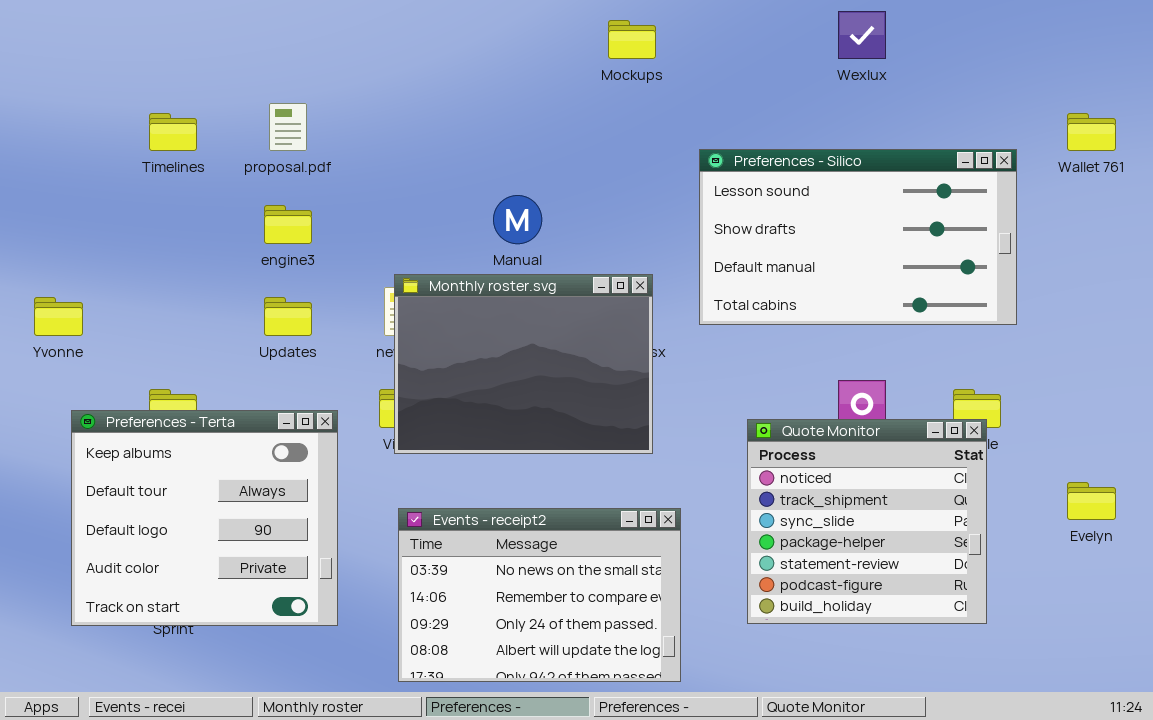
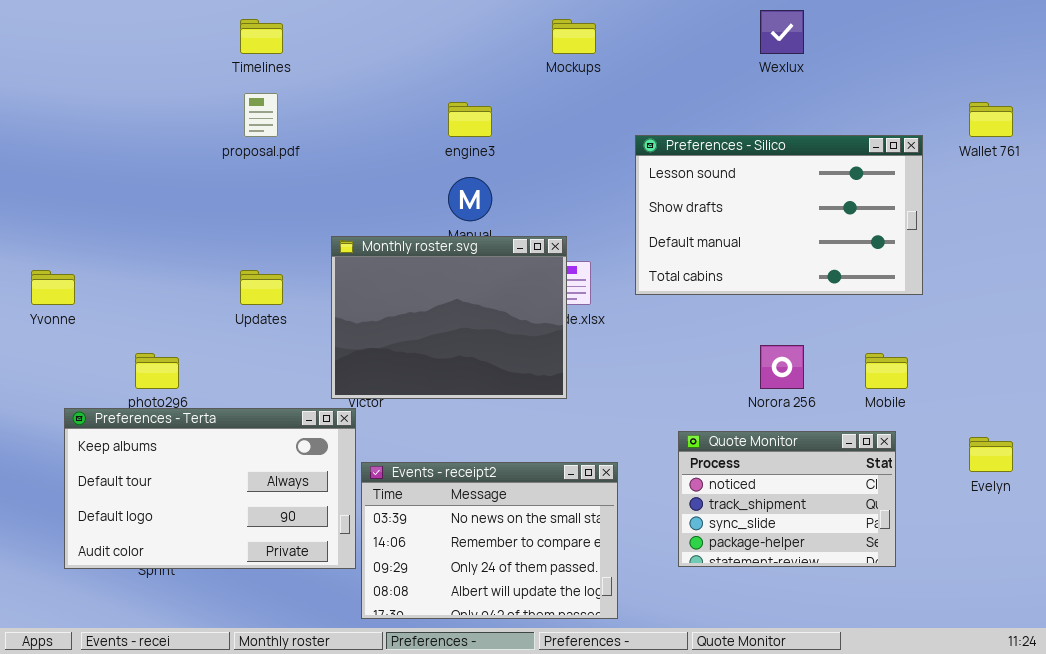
Timelines: [149,113,197,151] -> [240,19,283,54], moved
engine3: [264,205,312,244] -> [448,102,492,137], moved
Monthly roster.svg: [394,274,653,454] -> [331,236,567,399], moved
Preferences - Terta: [71,410,338,626] -> [64,408,356,569], resized
Quote Monitor: [747,419,987,624] -> [678,431,896,567], resized

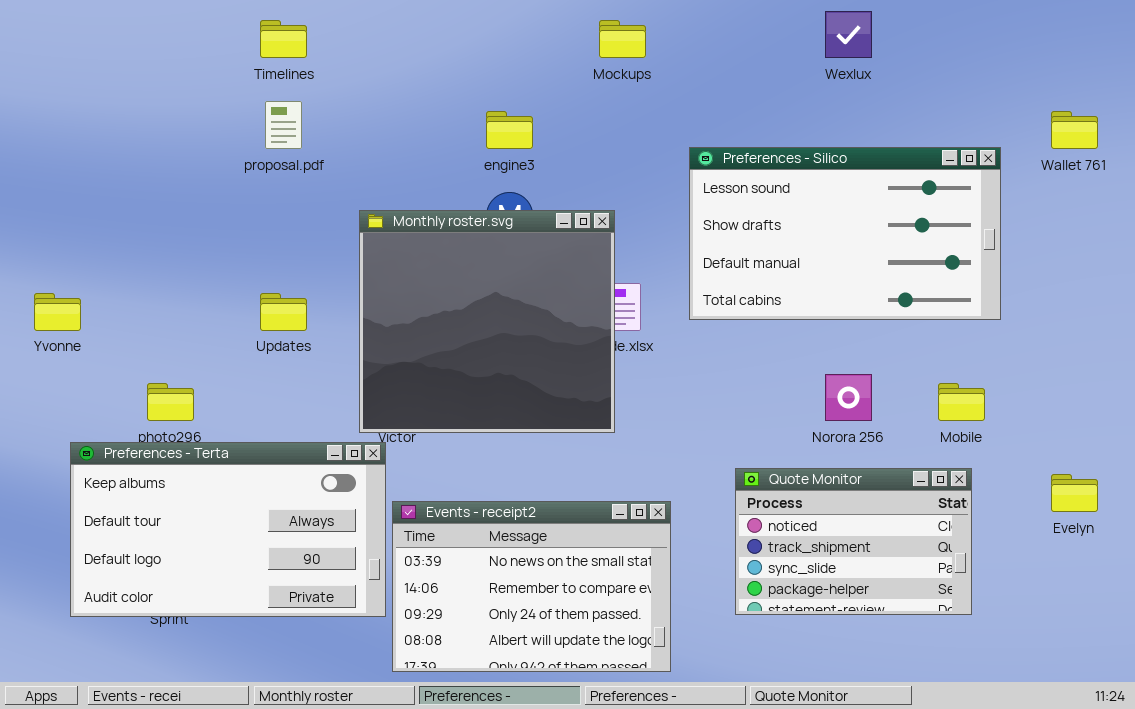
Monthly roster.svg: [331,236,567,399] -> [359,210,615,433], resized

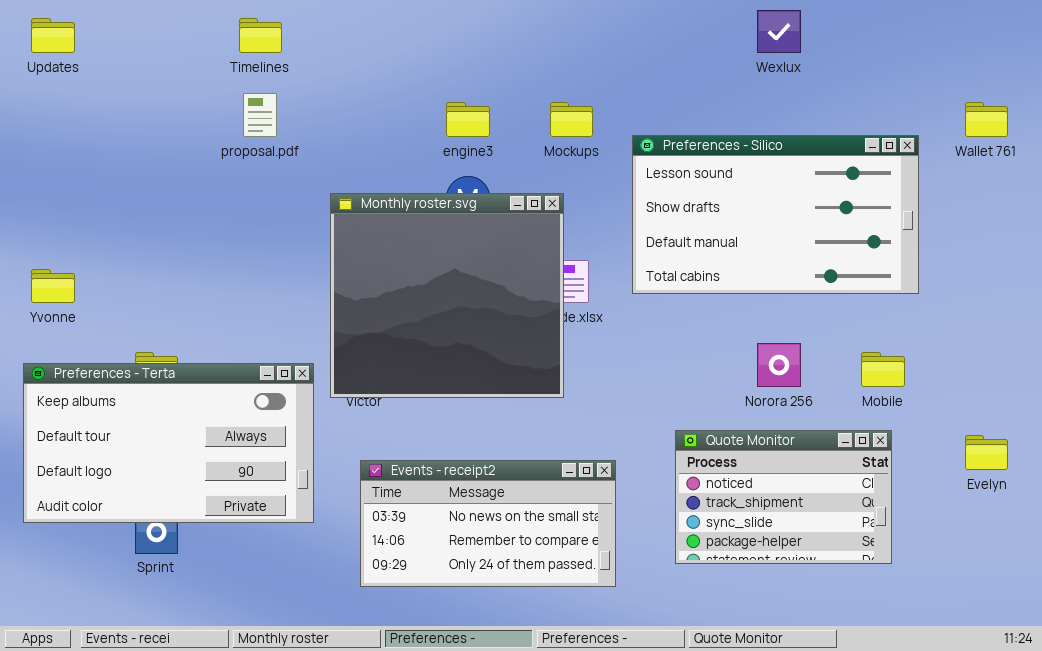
Mockups: [599,20,646,58] -> [550,102,593,137], moved
Updates: [260,293,307,331] -> [31,18,75,53], moved
Preferences - Terta: [70,442,386,617] -> [23,363,314,523], moved
Events - receipt2: [392,501,671,672] -> [360,460,616,587], resized

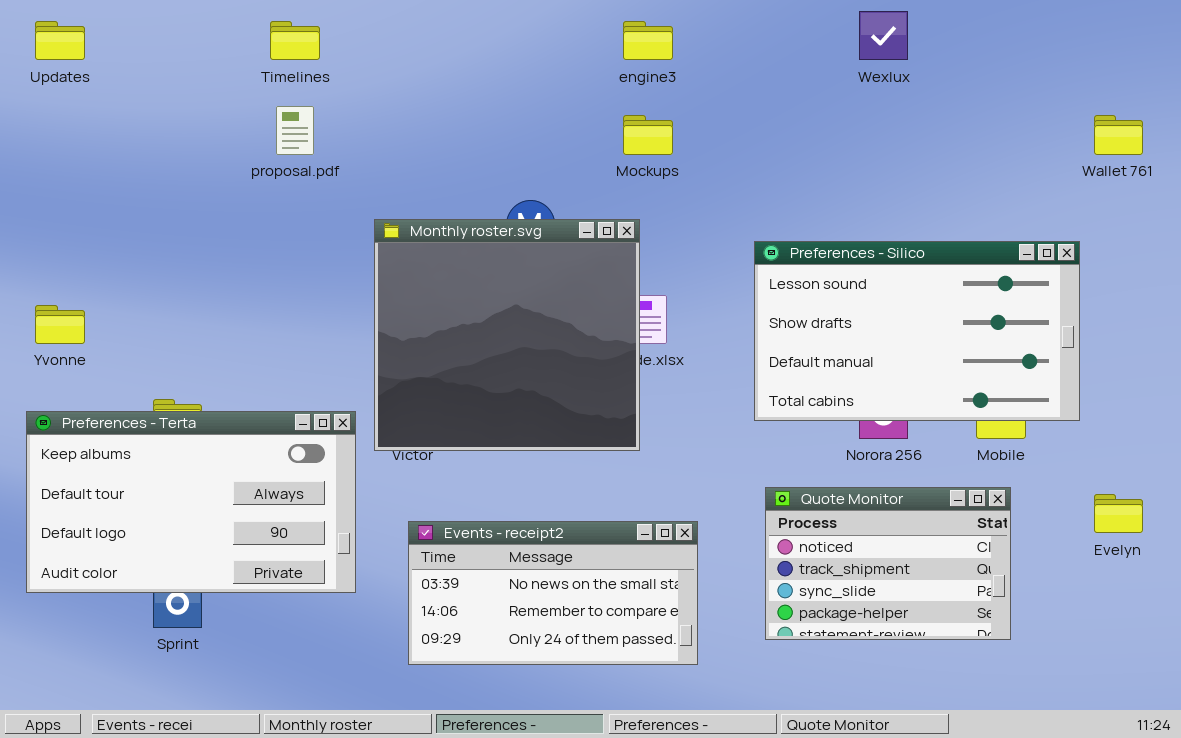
engine3: [446,102,490,137] -> [623,21,673,60], moved
Preferences - Silico: [632,135,919,294] -> [754,241,1080,421], moved

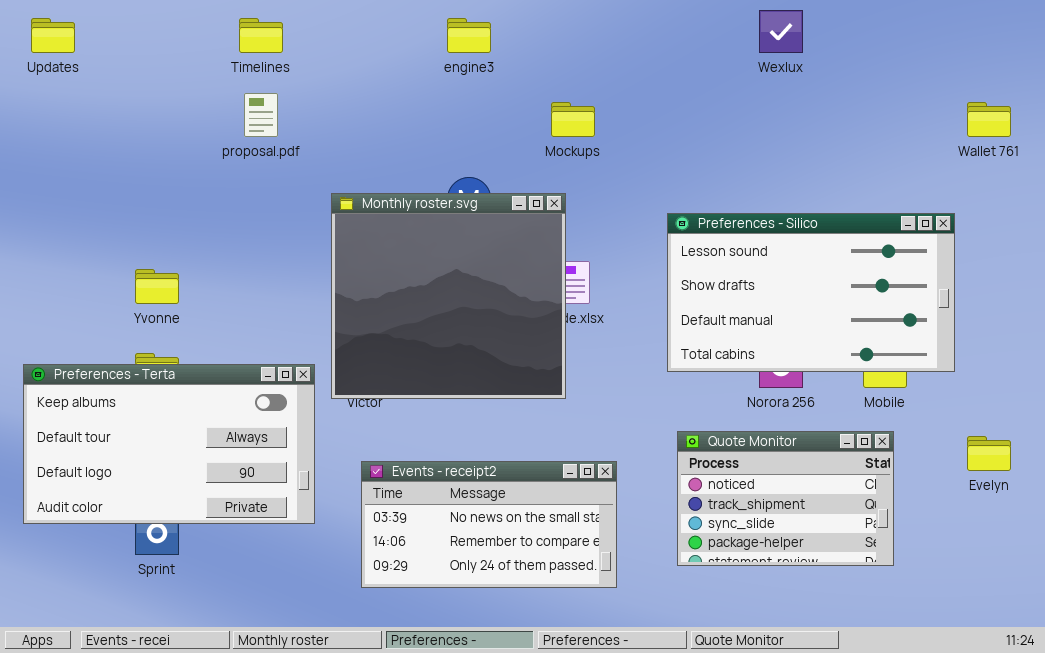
engine3: [623,21,673,60] -> [447,18,491,53], moved
Yvonne: [35,305,85,344] -> [135,269,179,304], moved

